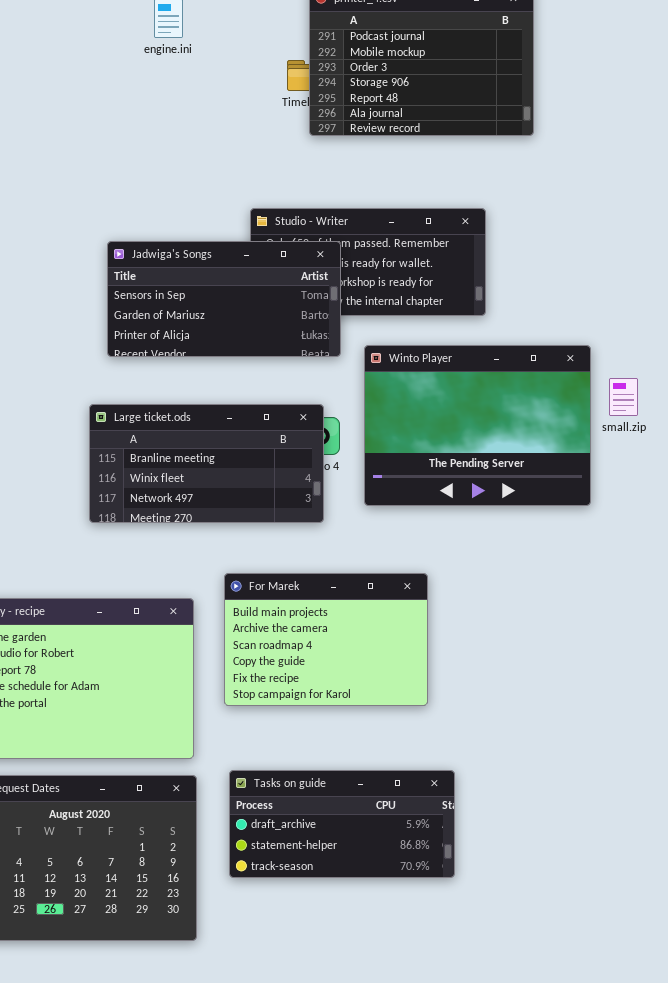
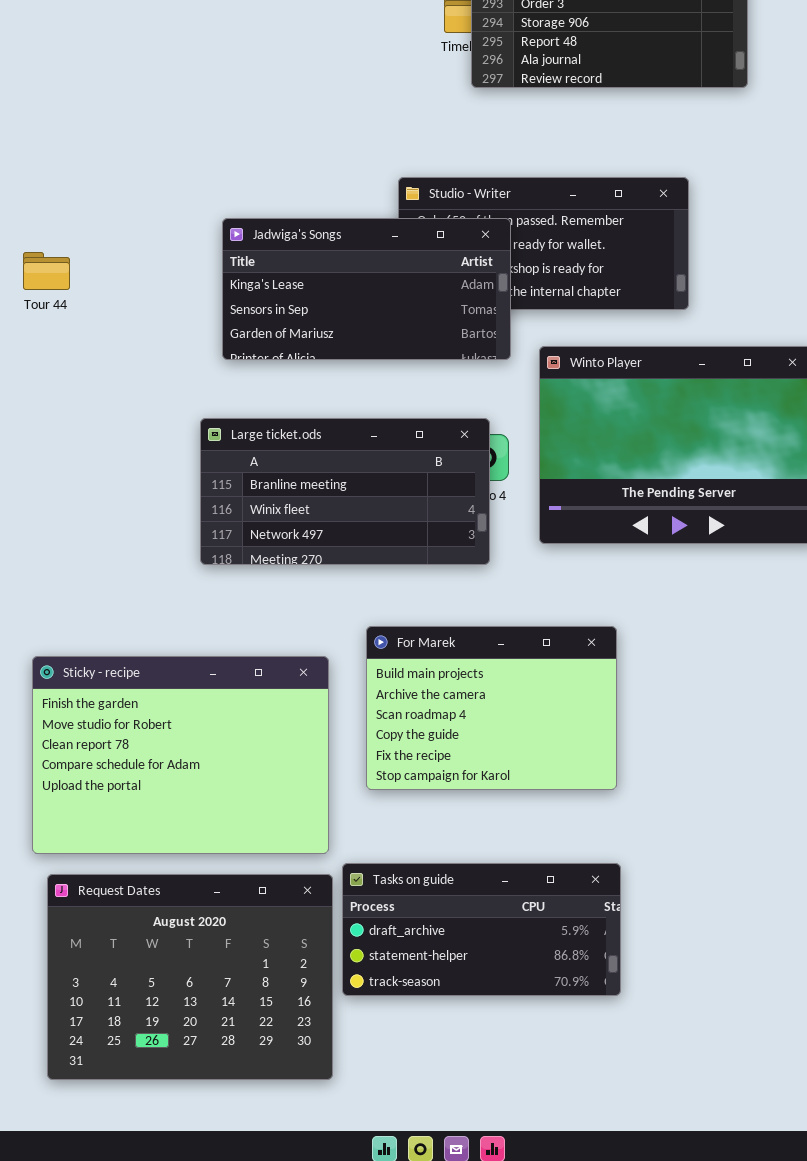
Jadwiga's Songs: [107,241,341,357] -> [222,218,511,360], scrolled up 1 row
Tasks on guide: [229,770,455,878] -> [342,863,621,996], moved

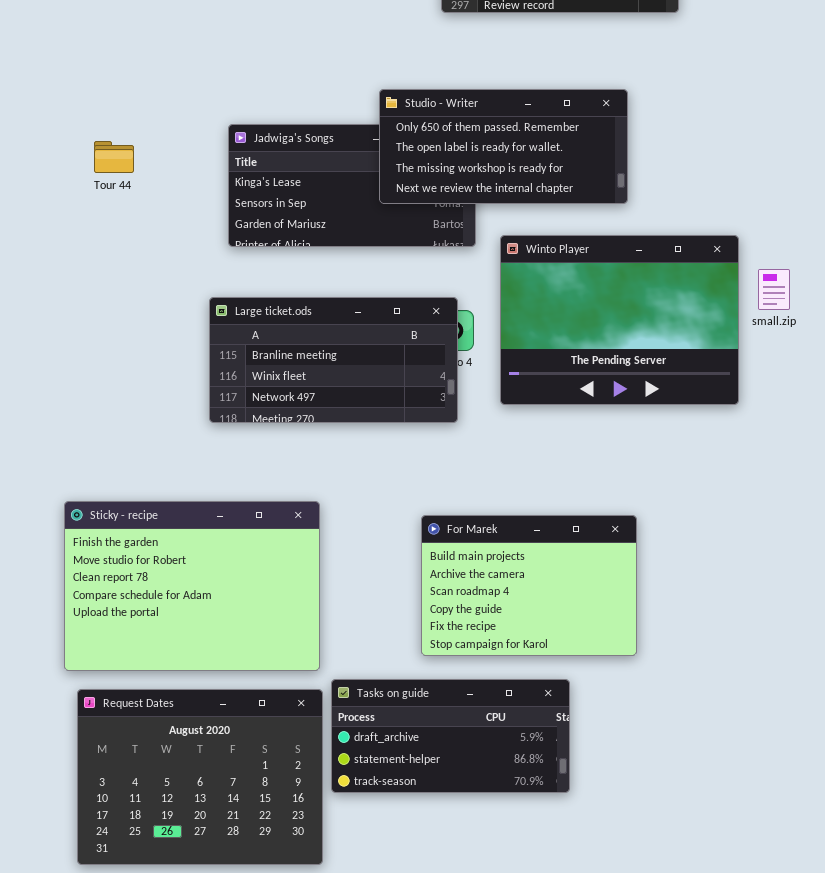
Studio - Writer: [398,177,689,310] -> [379,89,628,204], raised
Tour 44: [23,252,70,290] -> [94,141,134,173], moved
For Marek: [366,626,617,790] -> [421,515,637,656], moved

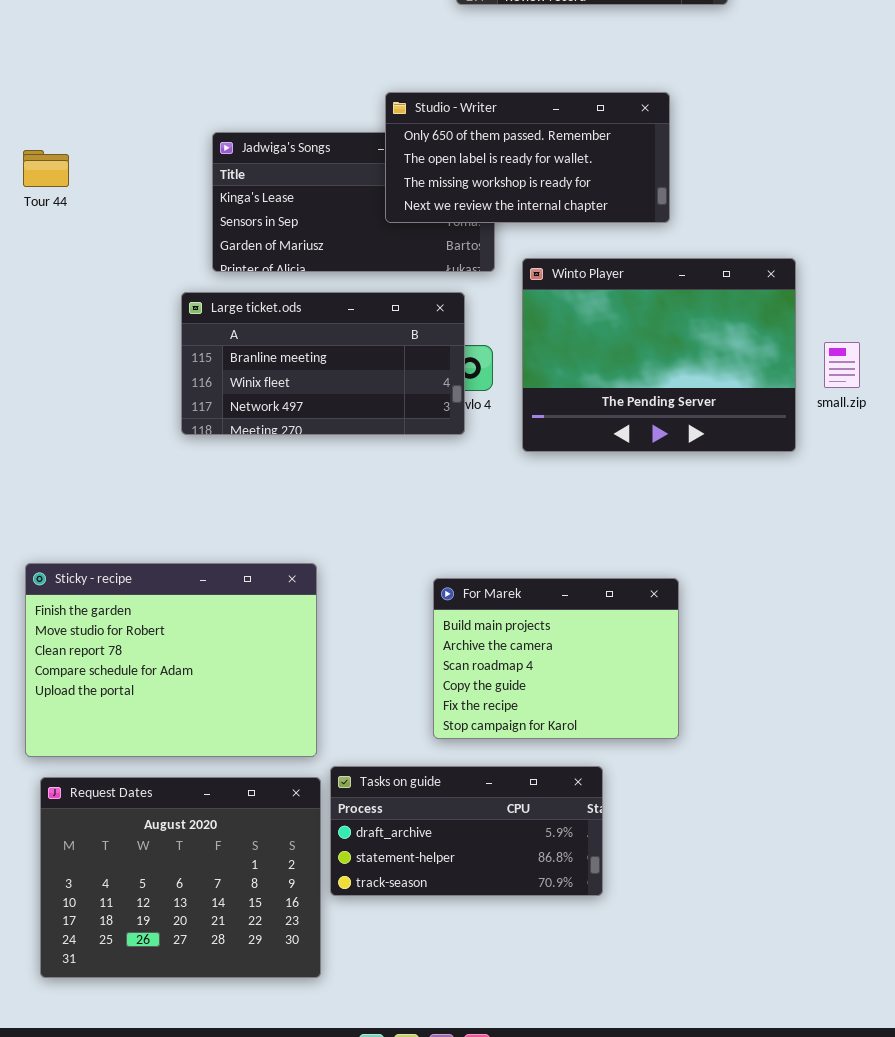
Tour 44: [94,141,134,173] -> [23,150,69,187], moved
small.zip: [758,269,790,310] -> [824,342,860,388], moved
Large ticket.ods: [209,297,458,423] -> [181,292,465,435], moved

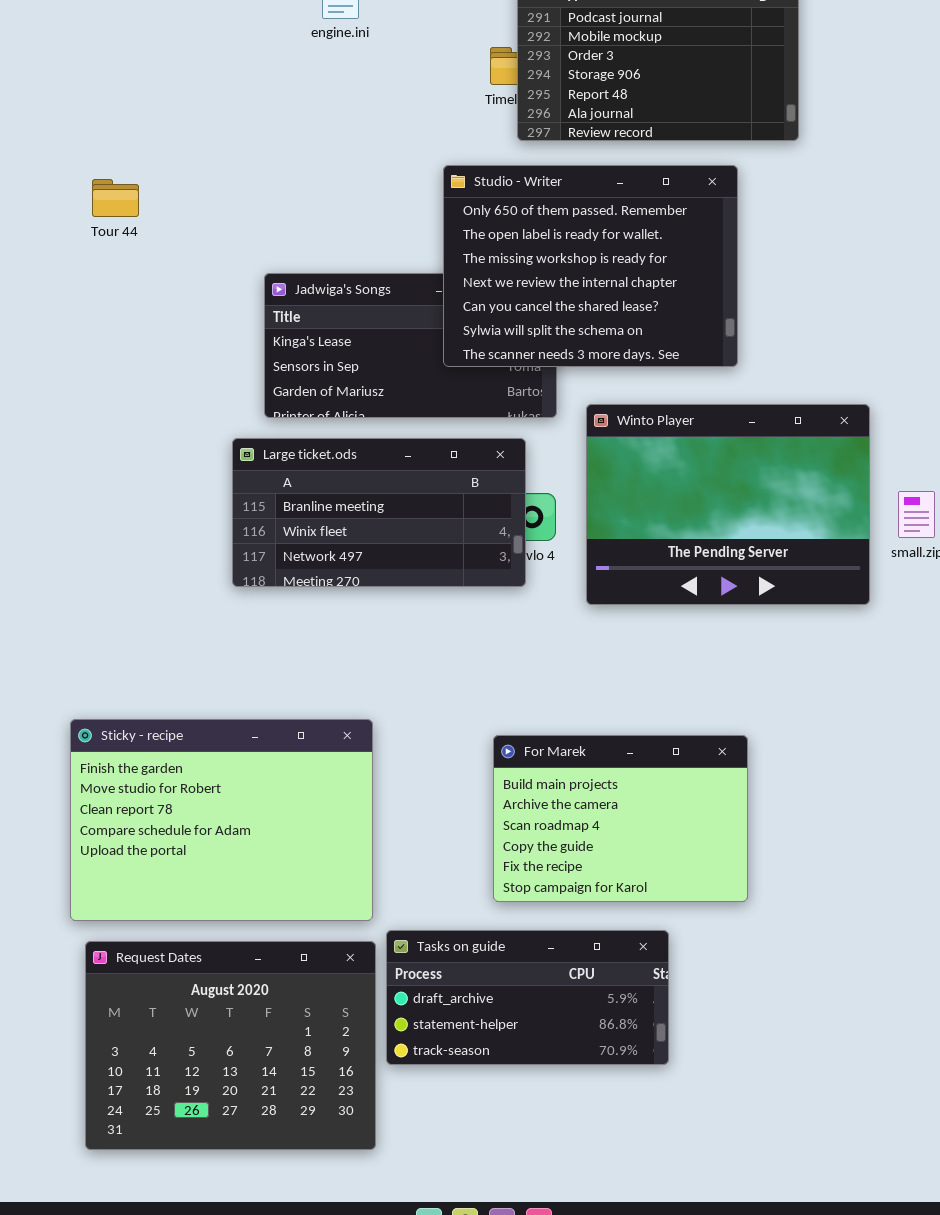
Studio - Writer: [385,92,670,223] -> [443,165,738,367], resized
Tour 44: [23,150,69,187] -> [92,179,139,217], moved

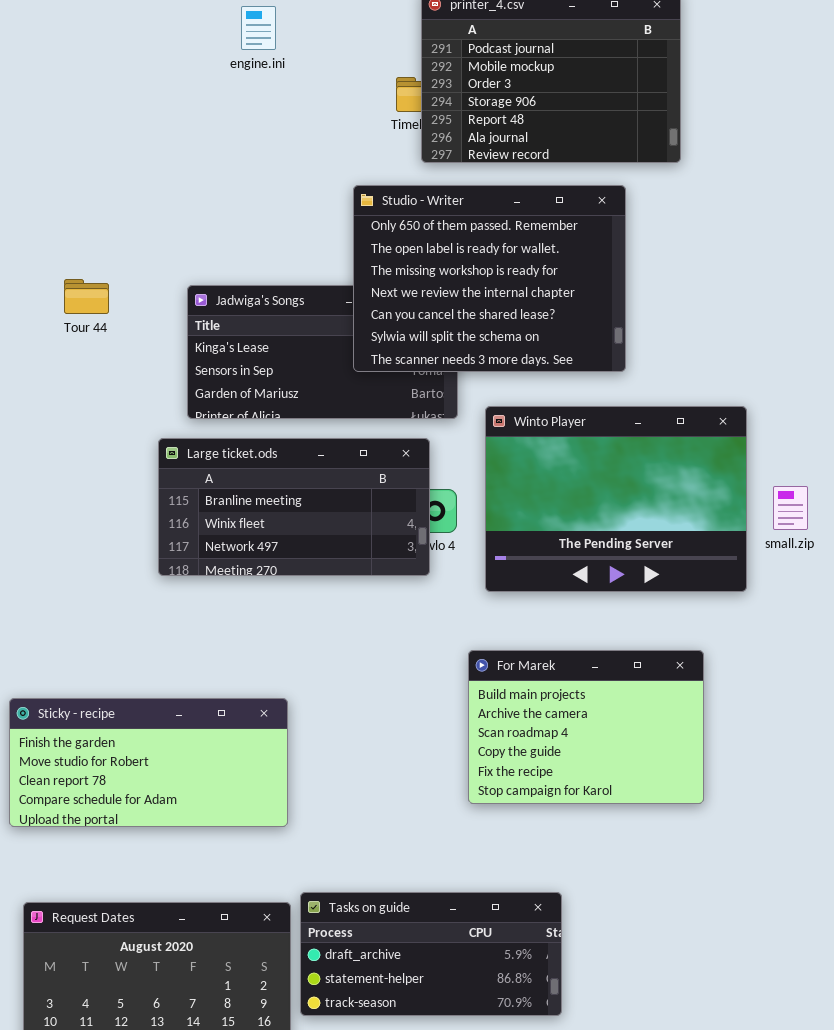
Tour 44: [92,179,139,217] -> [64,279,109,314], moved
Sticky - recipe: [70,719,373,921] -> [9,698,288,827], resized
For Marek: [493,735,748,902] -> [468,650,704,804], moved

